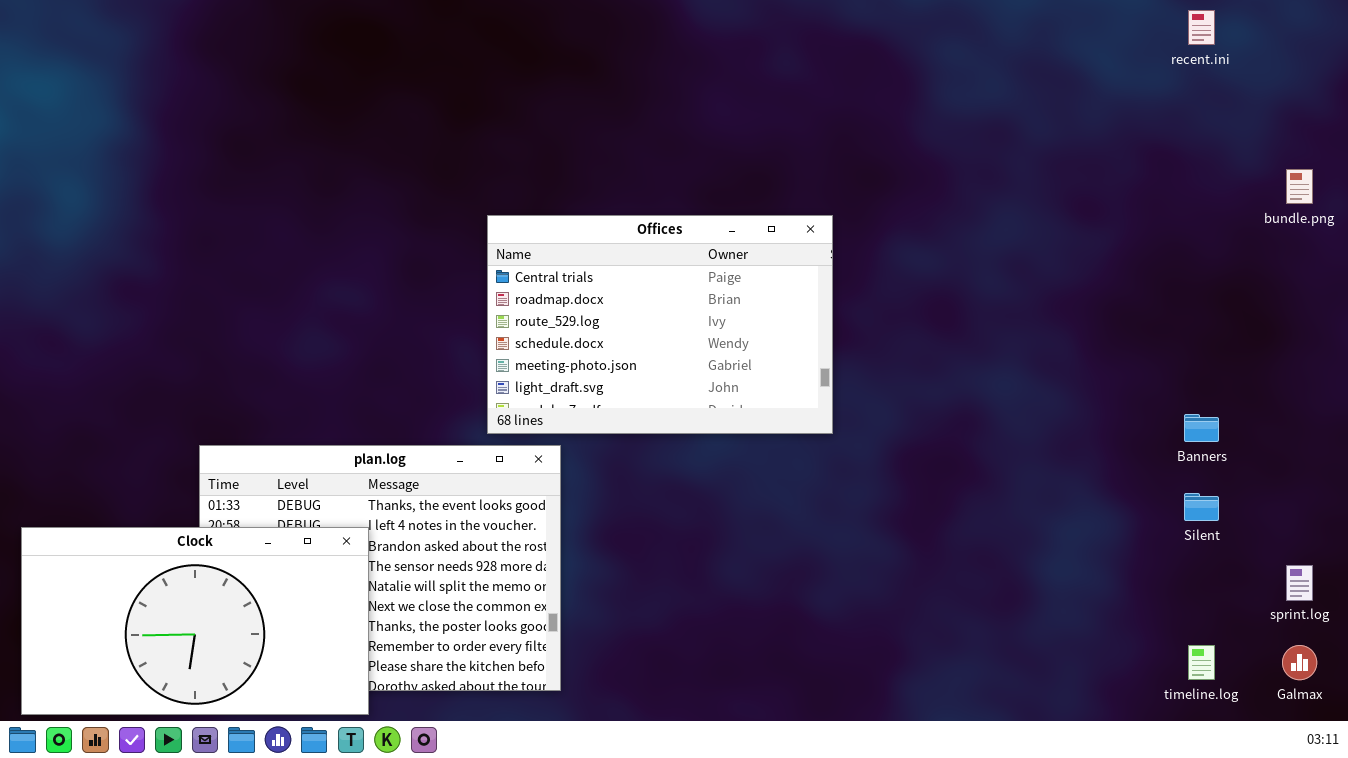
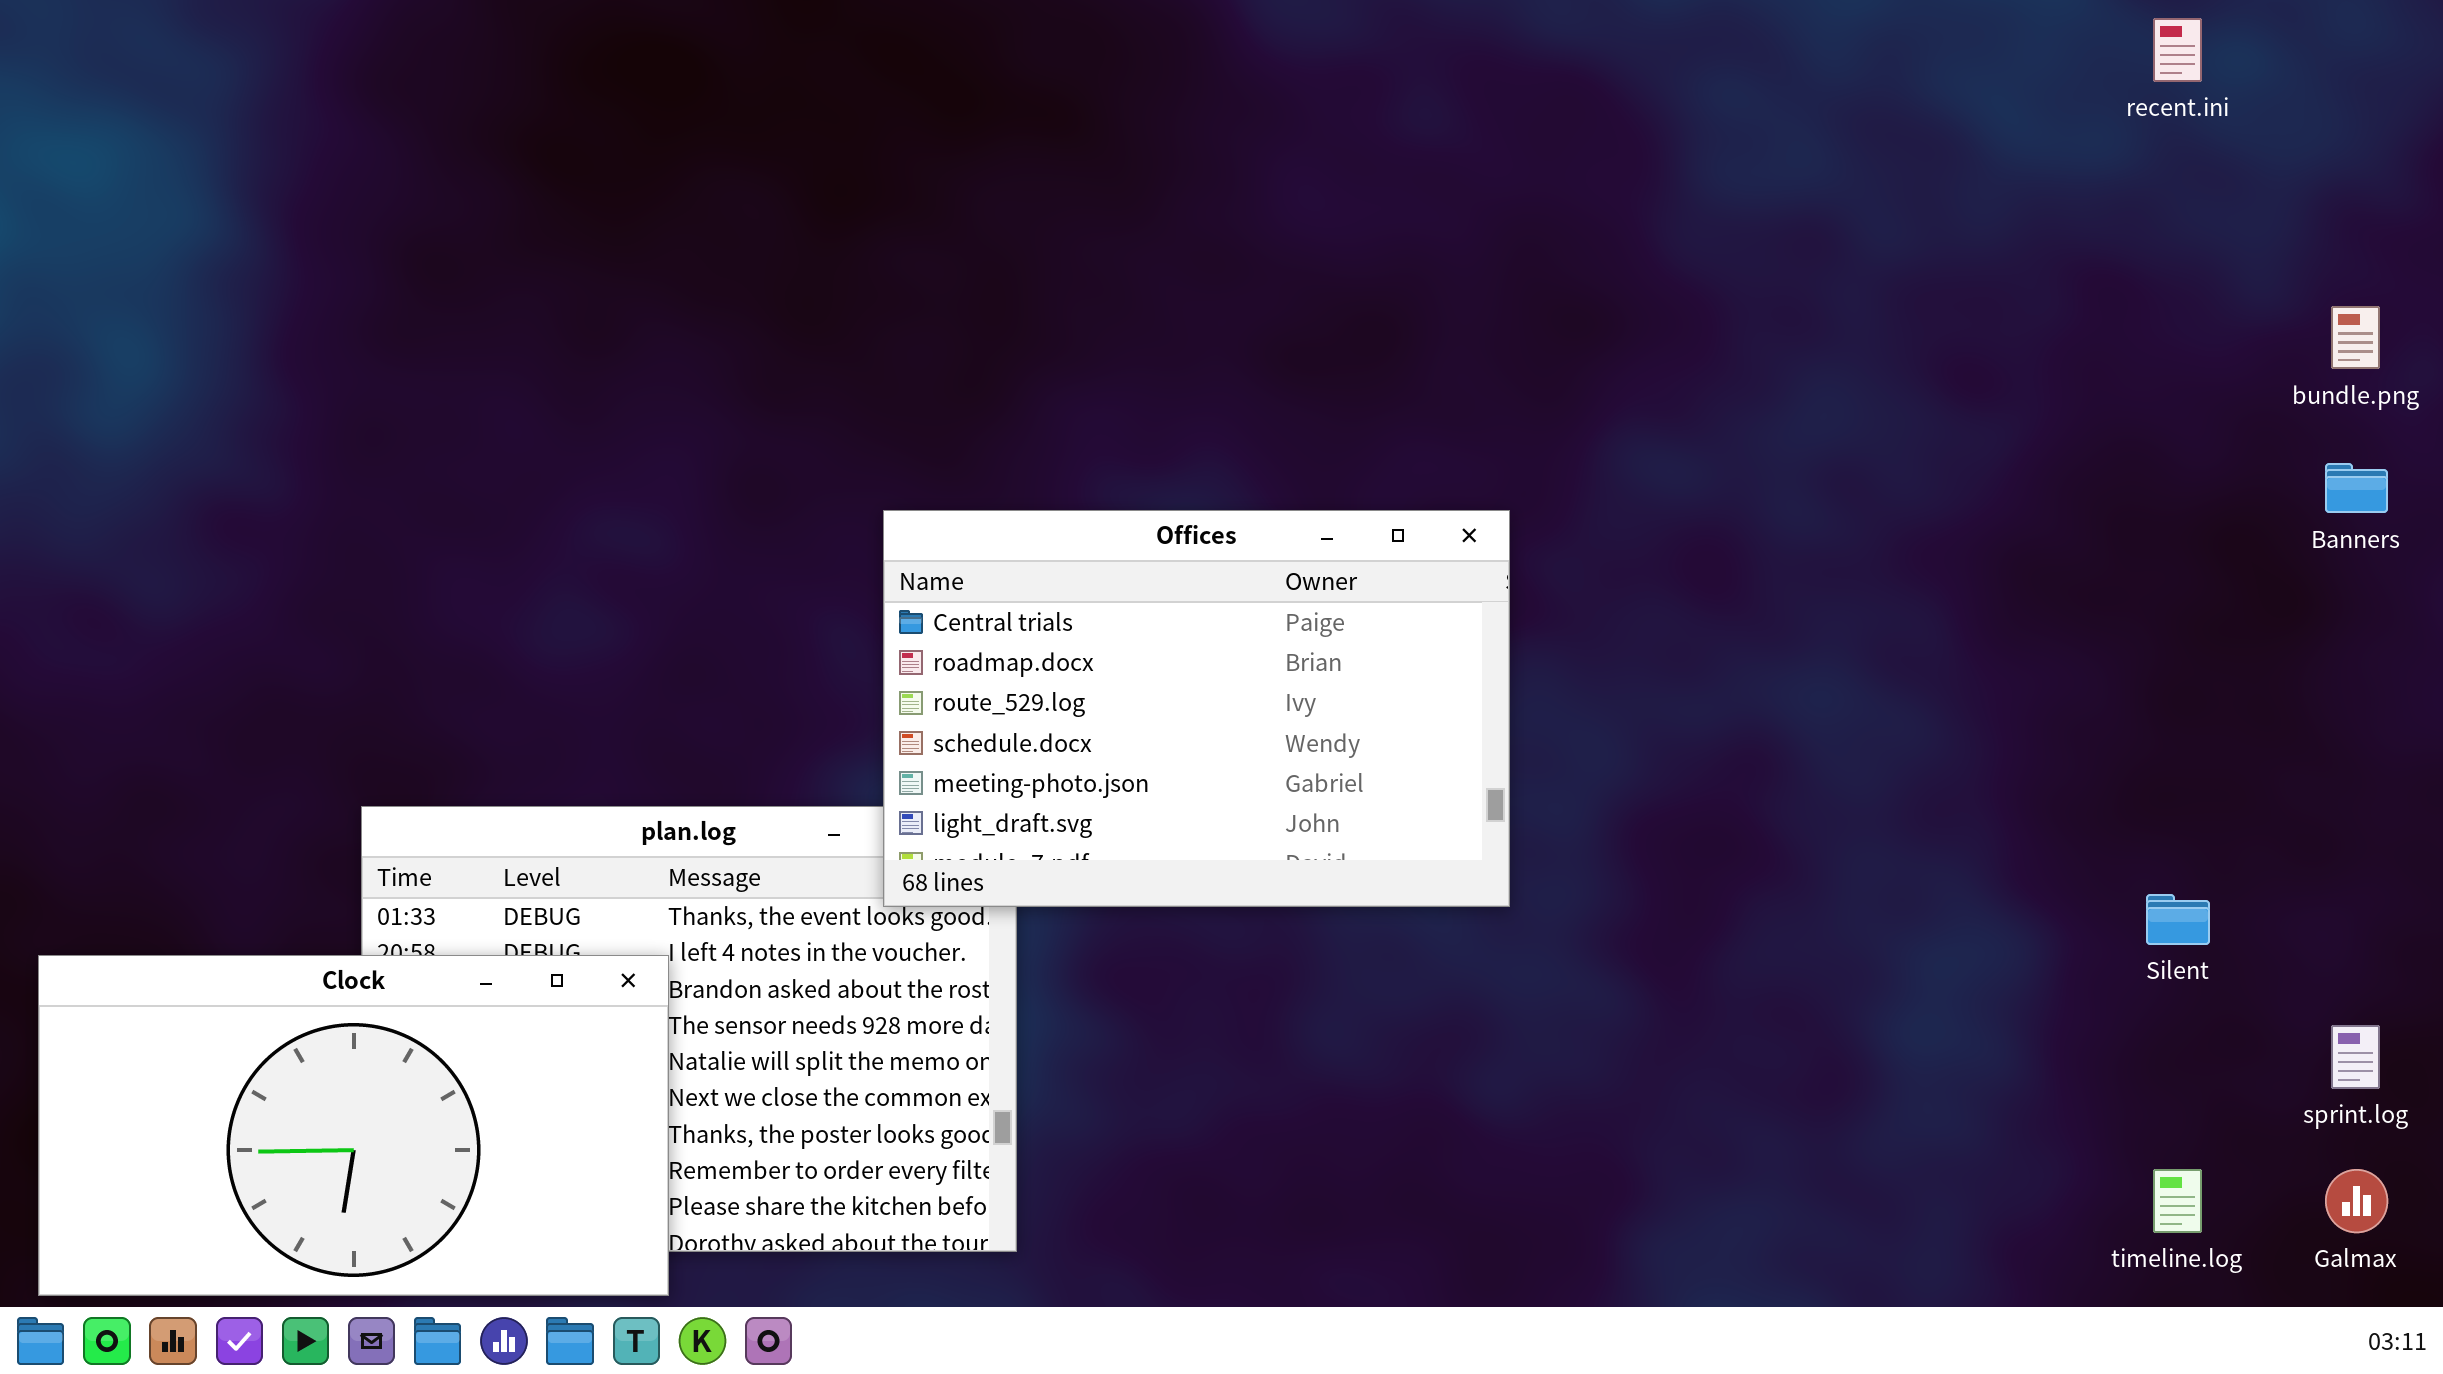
Offices: [487,215,833,434] -> [883,510,1510,907], moved
Banners: [1184,414,1219,442] -> [2325,463,2388,513], moved

